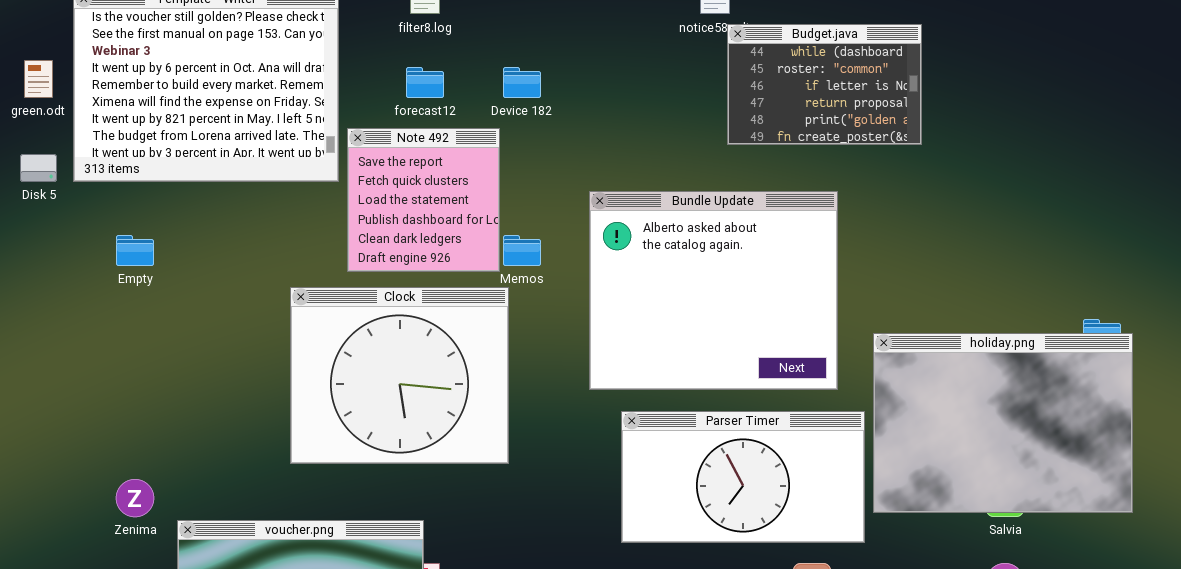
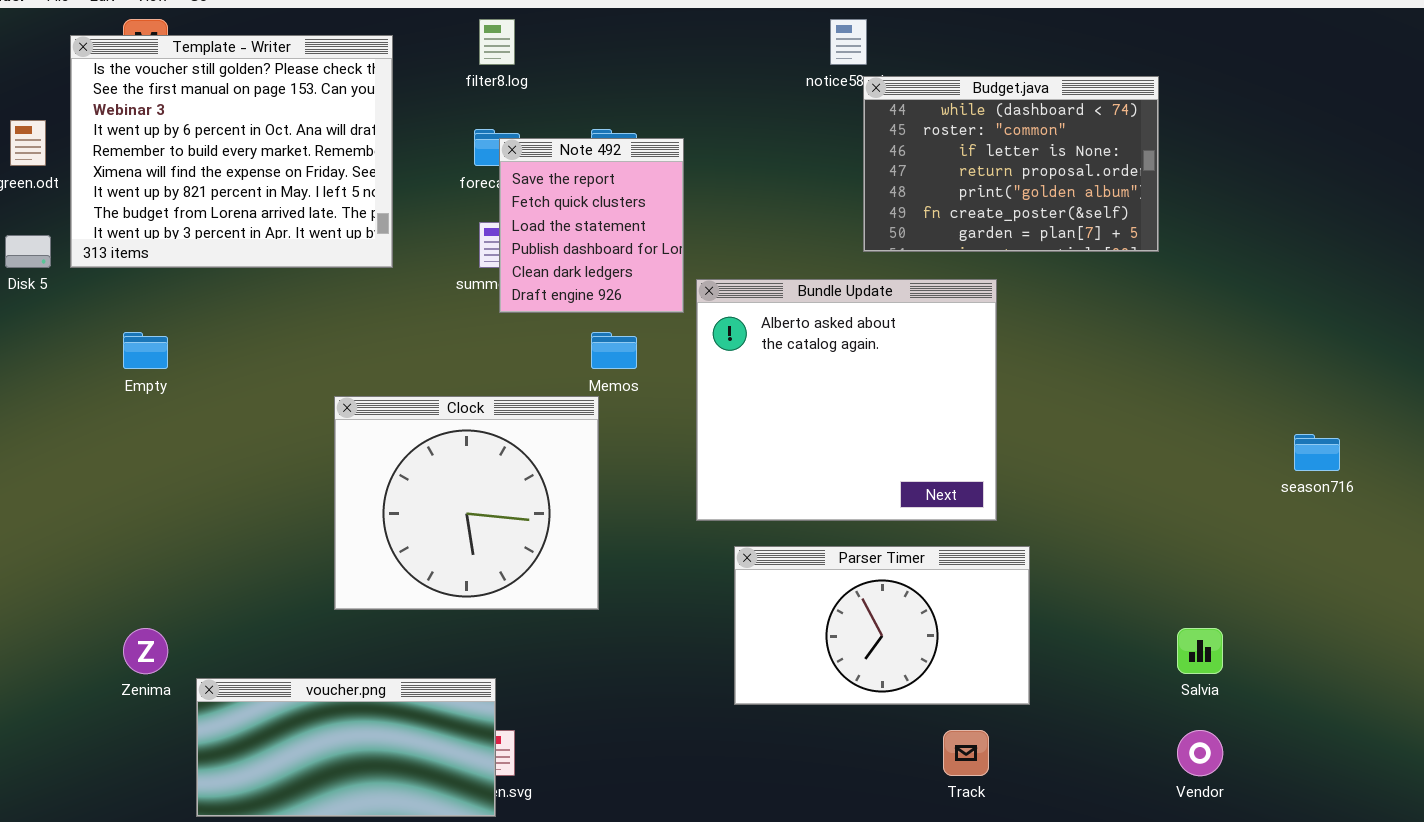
Budget.java: [727,24,922,145] -> [863,76,1159,252], resized
Note 492: [347,128,500,272] -> [499,138,684,313], moved
holiday.png: [873,333,1133,513] -> none, closed

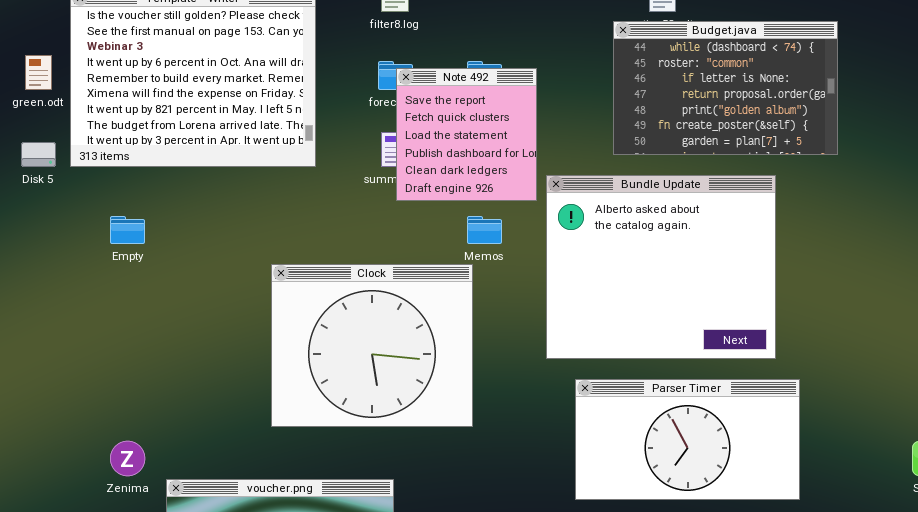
Budget.java: [863,76,1159,252] -> [613,21,838,155], moved

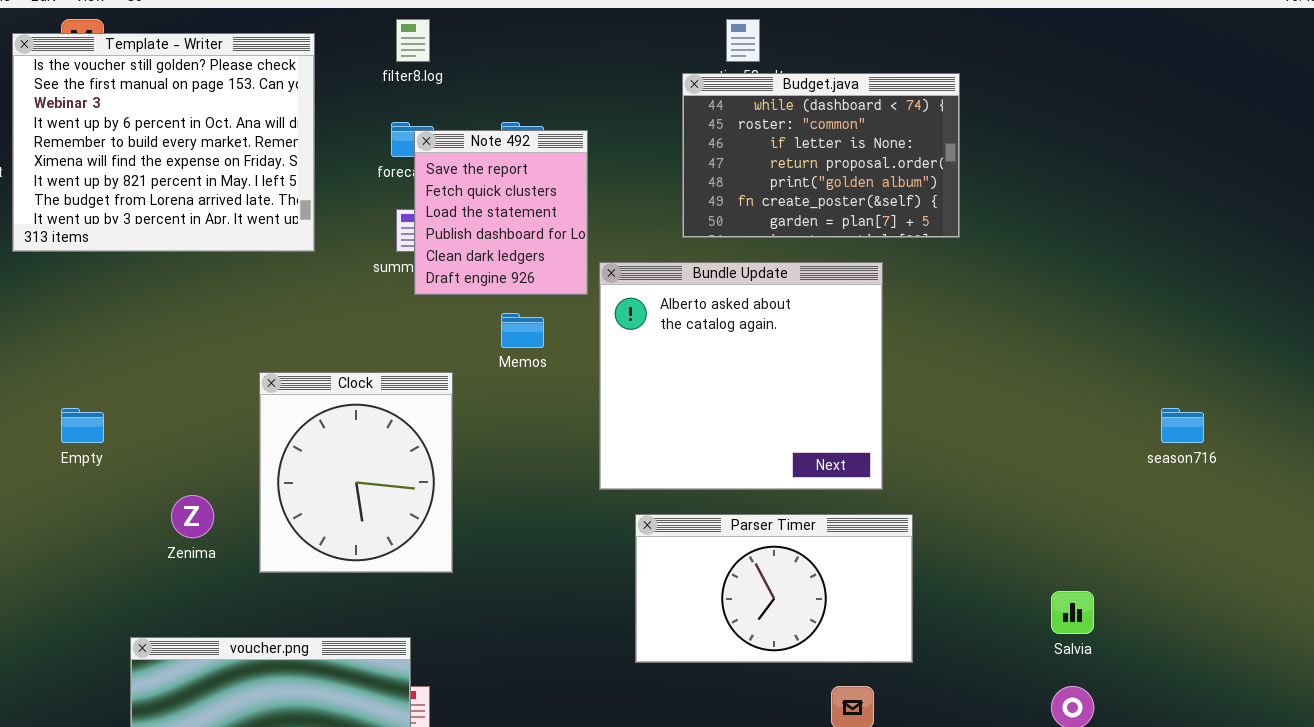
Empty: [110,216,145,244] -> [61,408,104,443], moved
Clock: [271,264,473,427] -> [259,372,453,573], resized
Zenima: [110,441,145,476] -> [171,495,214,538], moved

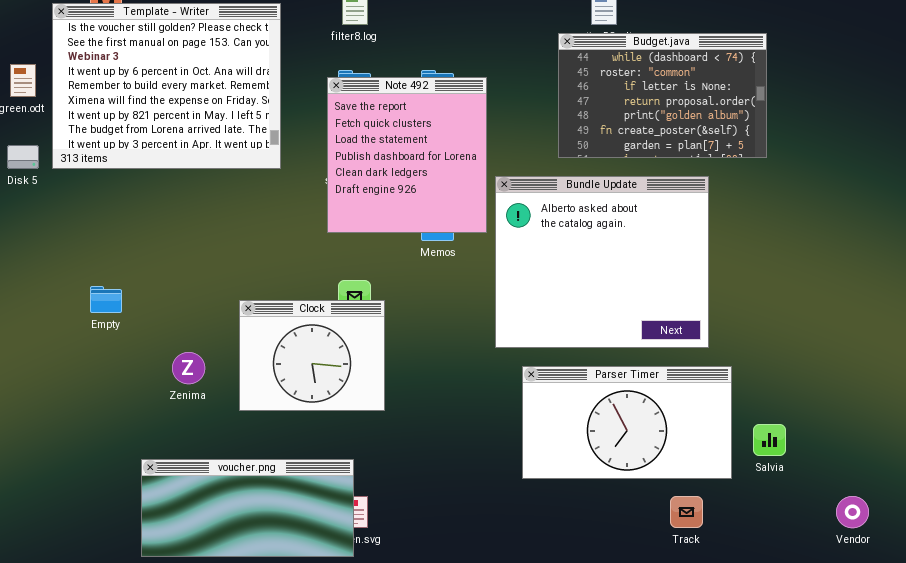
Note 492: [414,130,588,295] -> [327,77,487,233], resized
Clock: [259,372,453,573] -> [239,300,385,411], resized
Salvia: [1051,591,1094,634] -> [753,424,786,456], moved

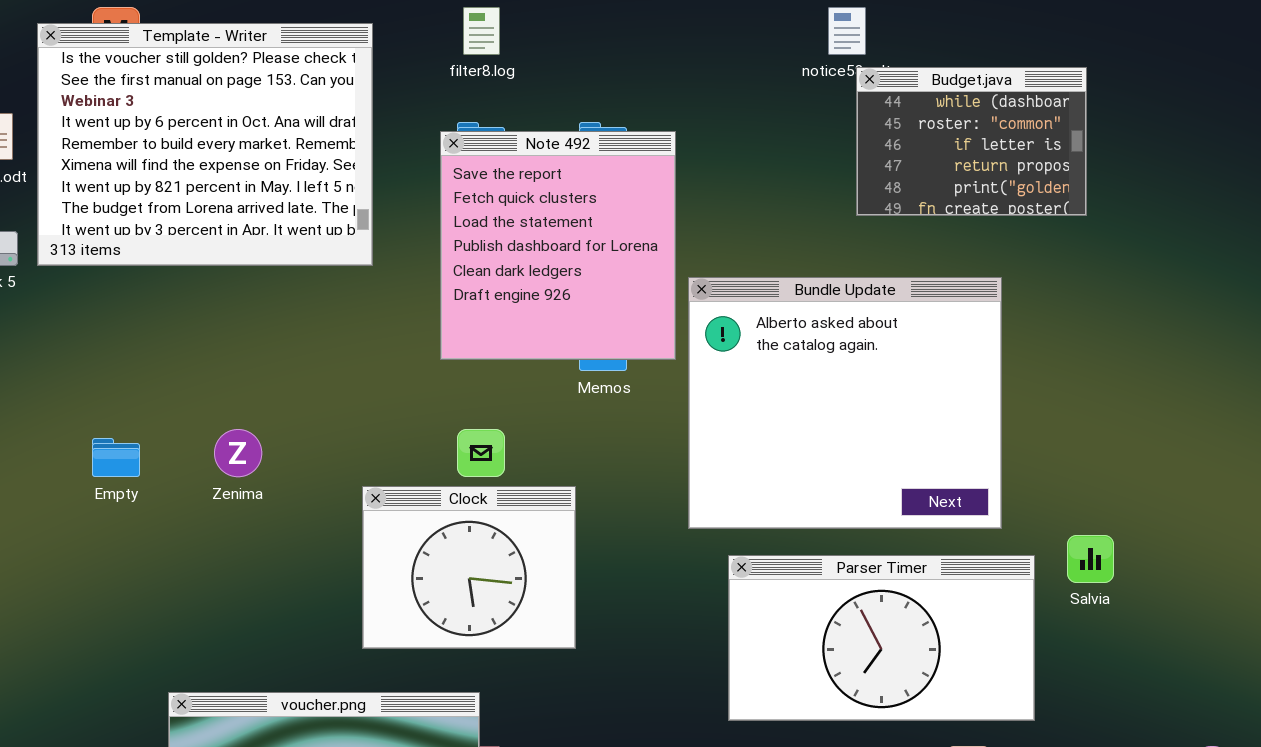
Budget.java: [558,33,767,158] -> [856,67,1087,216], resized
Clock: [239,300,385,411] -> [362,486,576,649], moved
Zenima: [172,352,205,384] -> [214,429,262,477], moved
Salvia: [753,424,786,456] -> [1067,535,1114,583], moved

